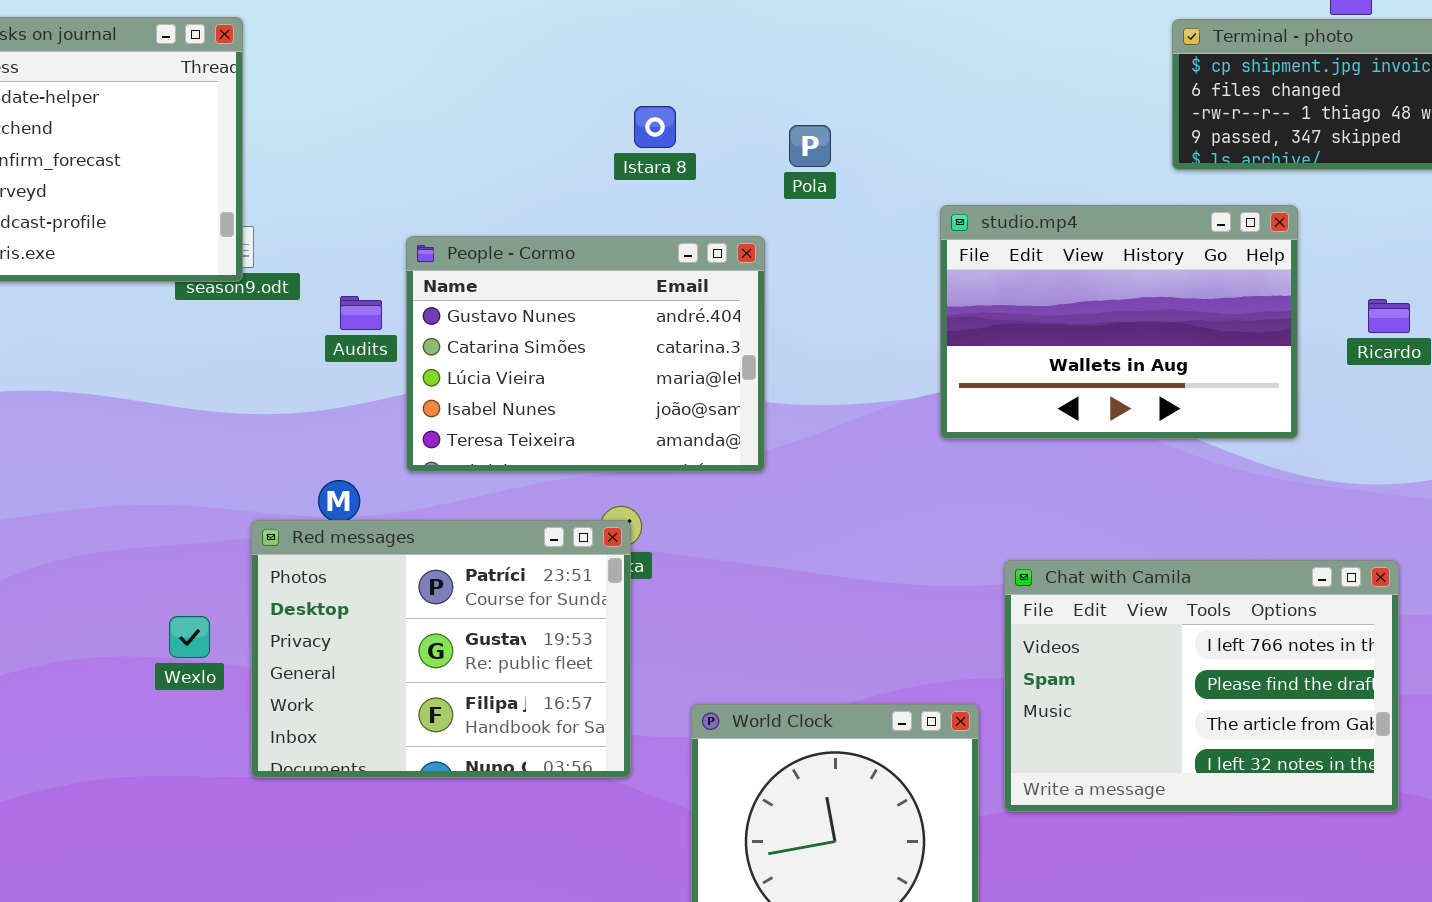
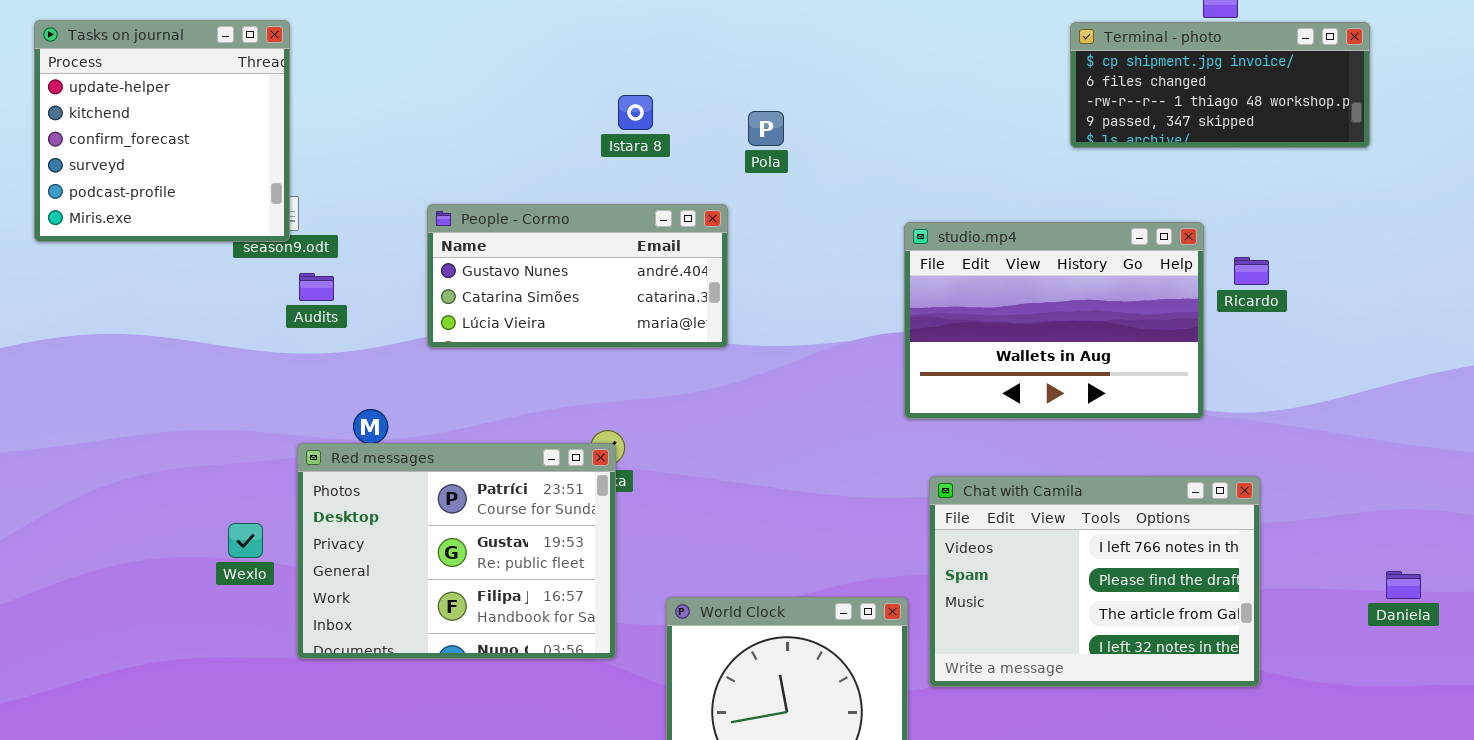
studio.mp4: [940,205,1298,439] -> [904,222,1204,419], moved
People - Cormo: [406,236,765,472] -> [427,204,728,348], resized
Audits: [340,296,382,330] -> [299,273,334,301], moved

